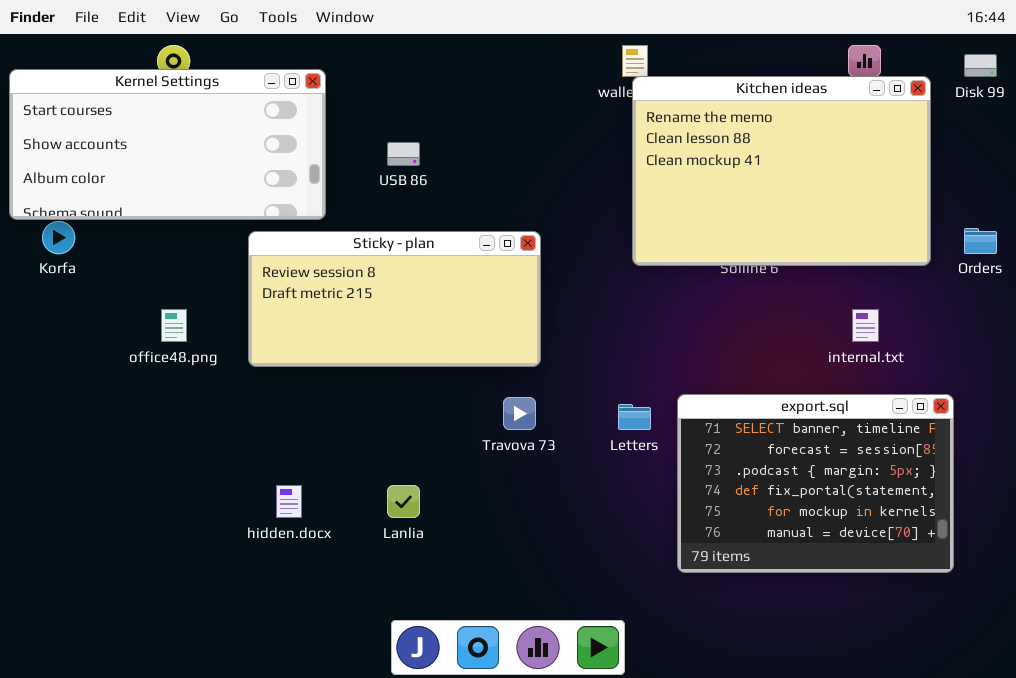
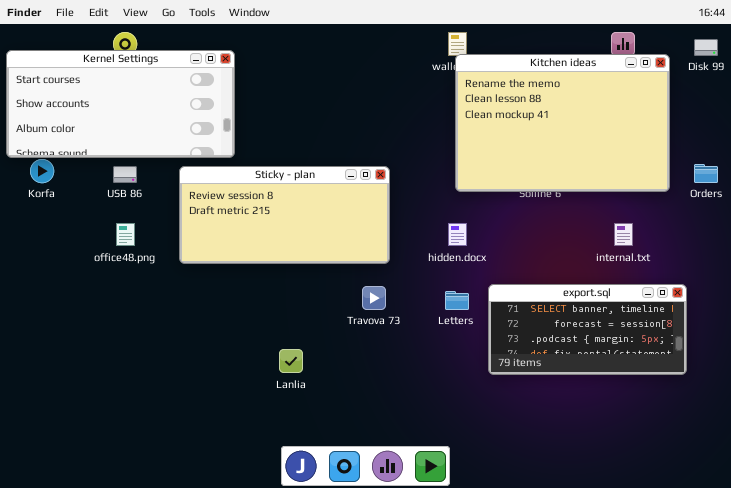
USB 86: [387,142,420,166] -> [113,166,137,183], moved
export.sql: [677,394,954,573] -> [488,284,687,375], resized
hidden.docx: [276,485,302,518] -> [448,223,467,246], moved

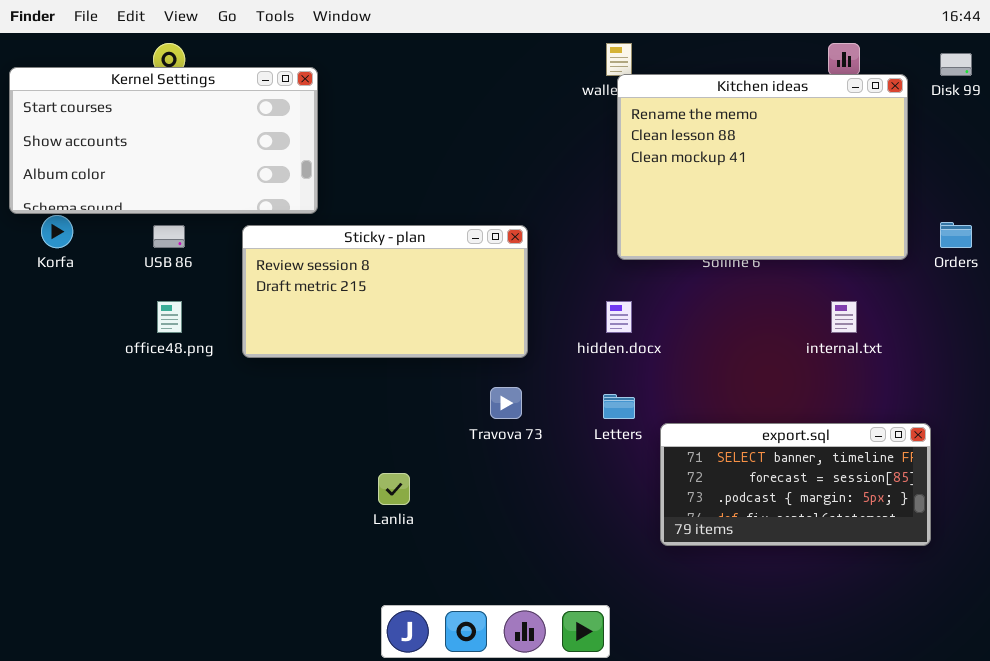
export.sql: [488,284,687,375] -> [660,423,931,546], moved

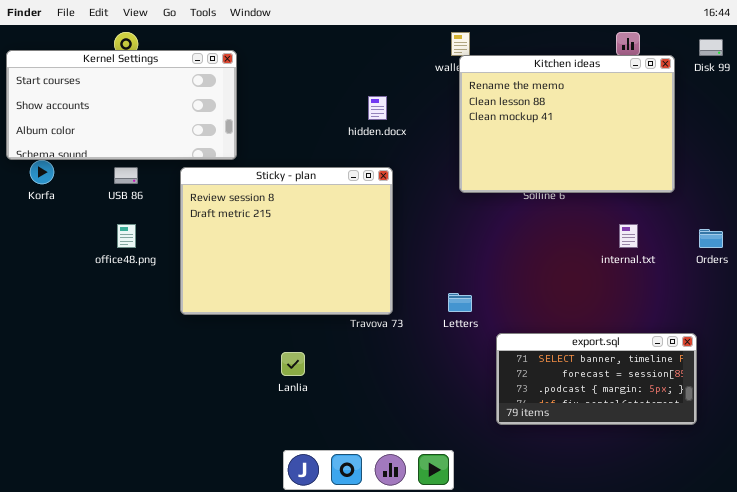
Orders: [940,222,972,248] -> [699,229,723,248], moved
Sticky - plan: [242,225,528,358] -> [180,167,393,315], resized
hidden.docx: [606,301,632,333] -> [368,96,387,120], moved
export.sql: [660,423,931,546] -> [496,333,697,425], moved

